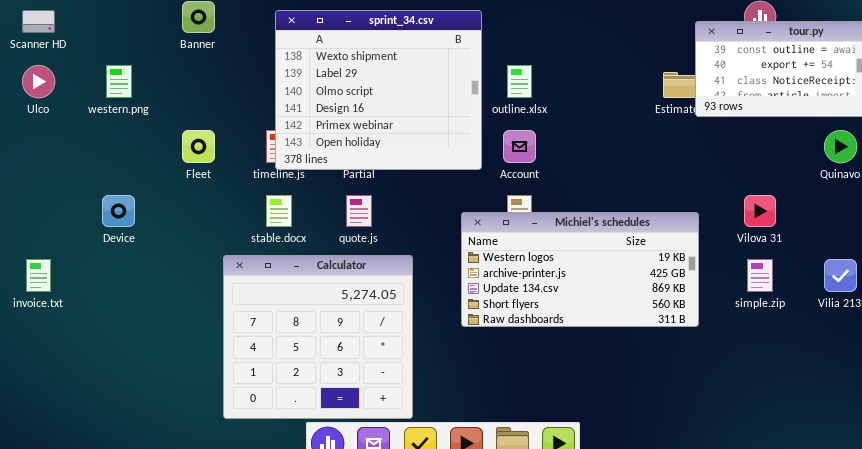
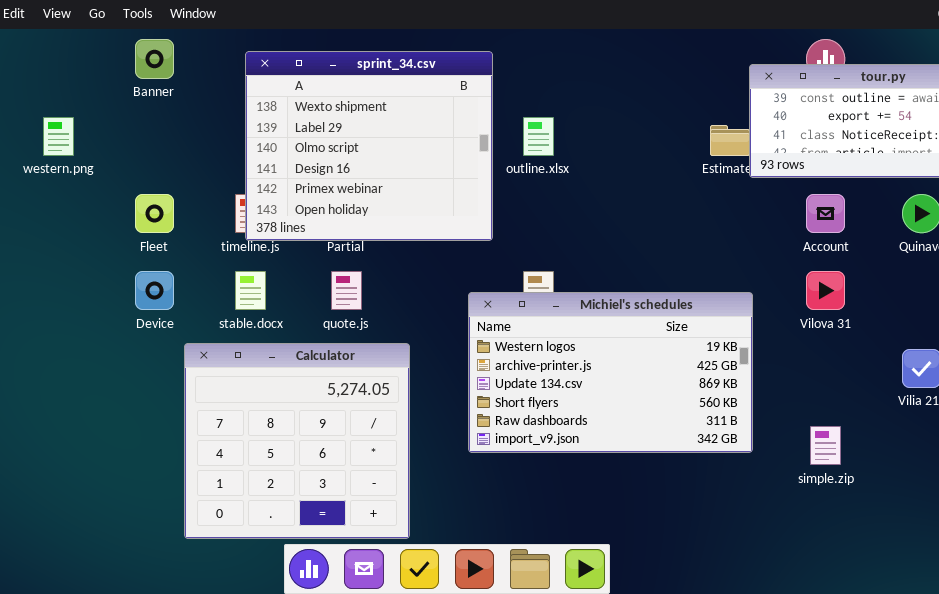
Account: [503,130,536,163] -> [806,194,845,233], moved
Device: [102,195,135,227] -> [135,271,174,310], moved
Michiel's schedules: [461,212,699,327] -> [468,292,753,453], resized
simple.zip: [747,259,773,292] -> [810,426,841,465], moved

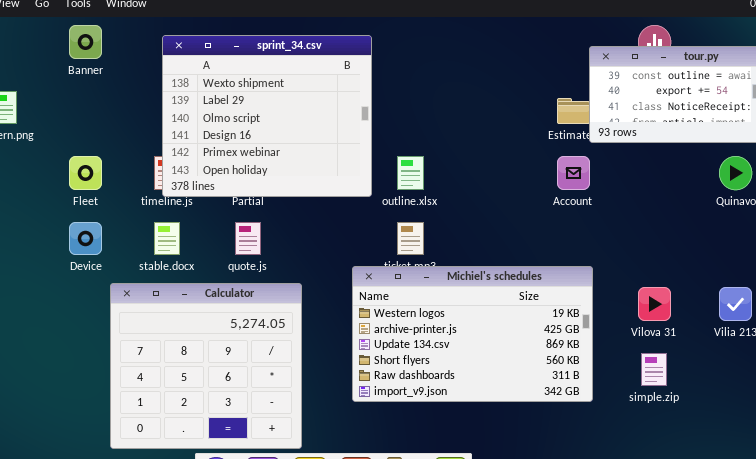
outline.xlsx: [523,117,554,156] -> [397,156,424,190], moved
Account: [806,194,845,233] -> [557,156,590,190], moved
Vilova 31: [806,271,845,310] -> [638,287,671,321], moved
Michiel's schedules: [468,292,753,453] -> [352,266,593,402], moved

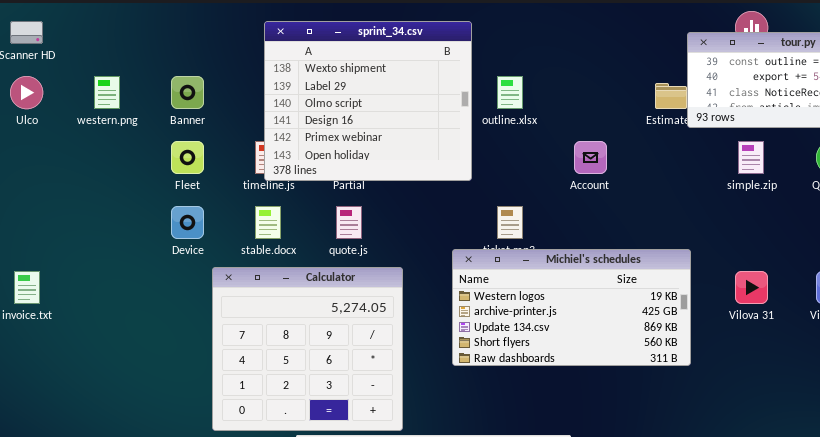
Banner: [69,25,102,59] -> [171,76,204,109], moved
outline.xlsx: [397,156,424,190] -> [497,76,523,109], moved
Account: [557,156,590,190] -> [574,141,607,174], moved
Michiel's schedules: [352,266,593,402] -> [452,249,691,366], resized
simple.zip: [641,353,667,386] -> [738,141,764,174], moved

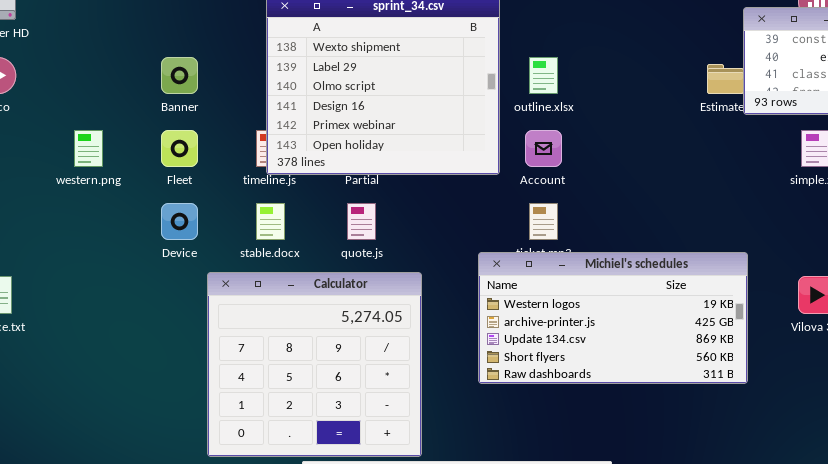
western.png: [94,76,120,109] -> [74,130,103,167], moved
Account: [574,141,607,174] -> [525,130,562,167], moved

